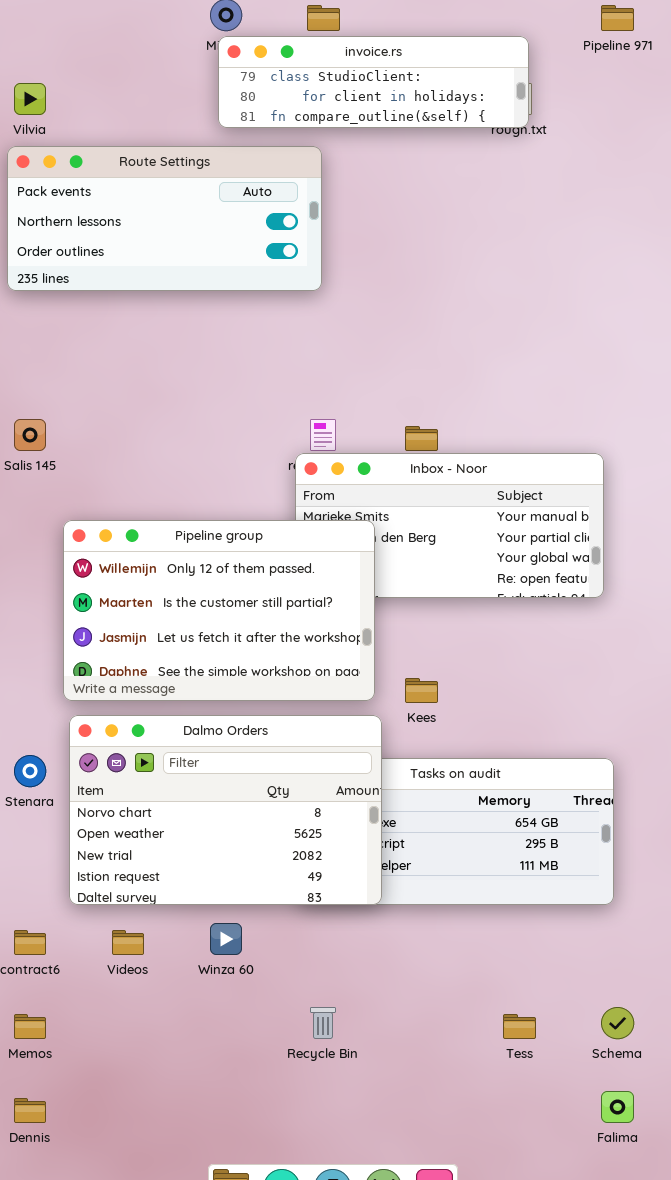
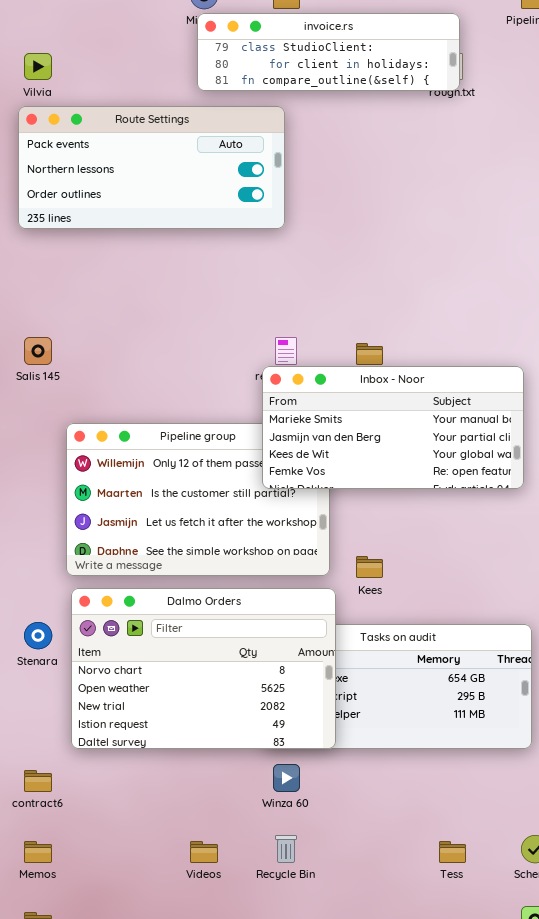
Inbox - Noor: [295,453,604,598] -> [262,366,524,489], raised
Winza 60: [210,923,242,955] -> [273,764,300,792], moved
Videos: [112,930,144,955] -> [190,841,218,863], moved

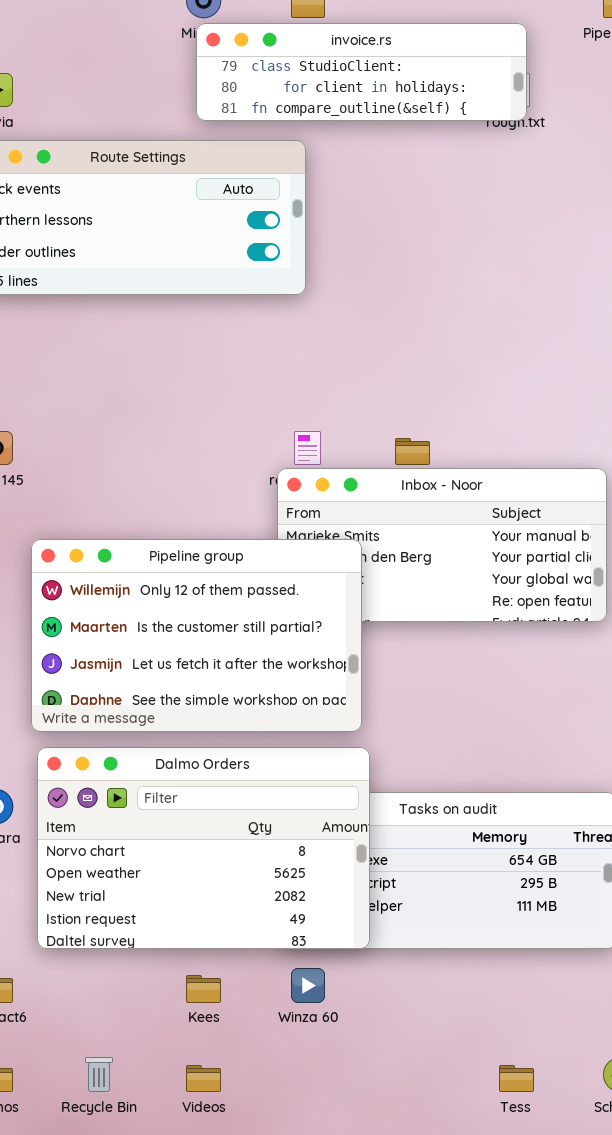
Pipeline group: [66,423,330,576] -> [31,539,362,732], raised
Kees: [356,556,383,578] -> [186,975,221,1003], moved
Recycle Bin: [275,835,297,863] -> [85,1057,113,1092], moved

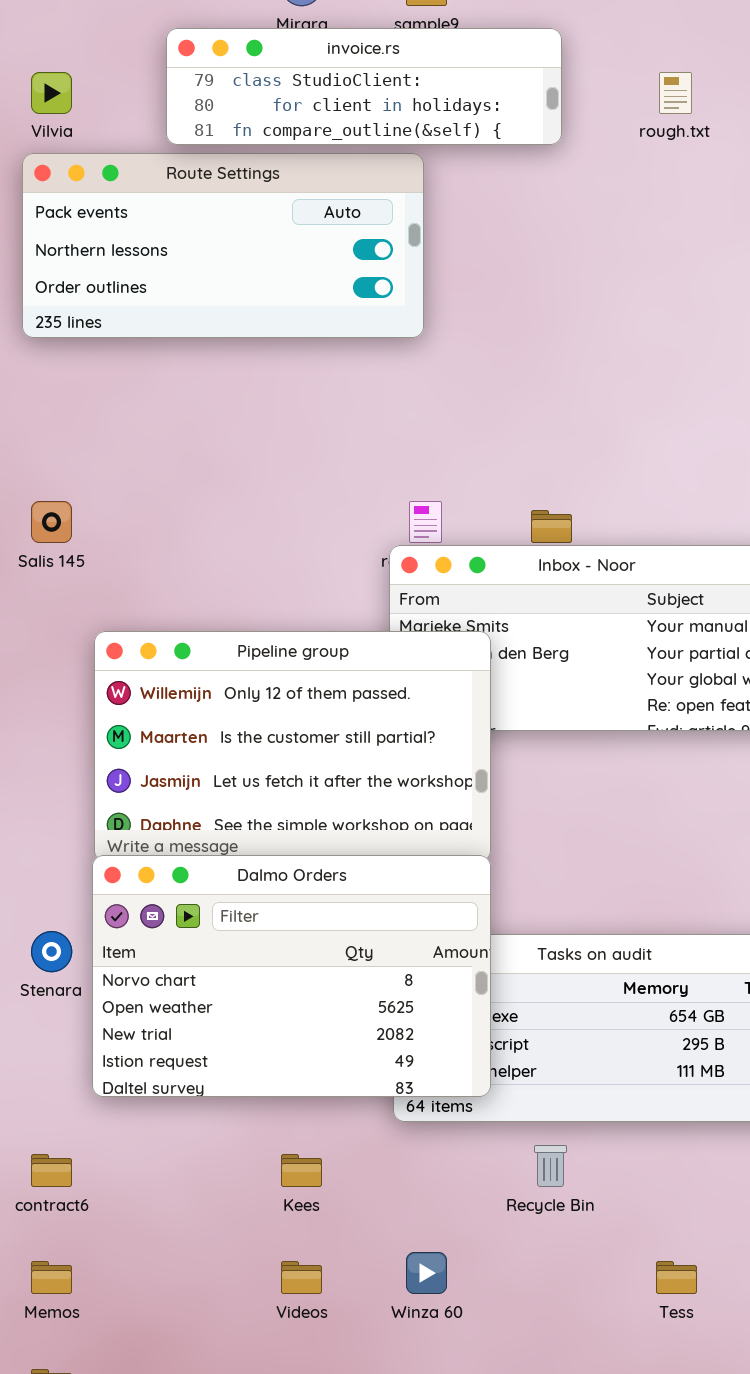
invoice.rs: [196,23,527,121] -> [166,28,562,145], moved
Dalmo Orders: [37,747,370,949] -> [92,855,491,1097], moved
Winza 60: [291,968,325,1003] -> [406,1252,447,1294], moved
Recycle Bin: [85,1057,113,1092] -> [534,1145,567,1187], moved

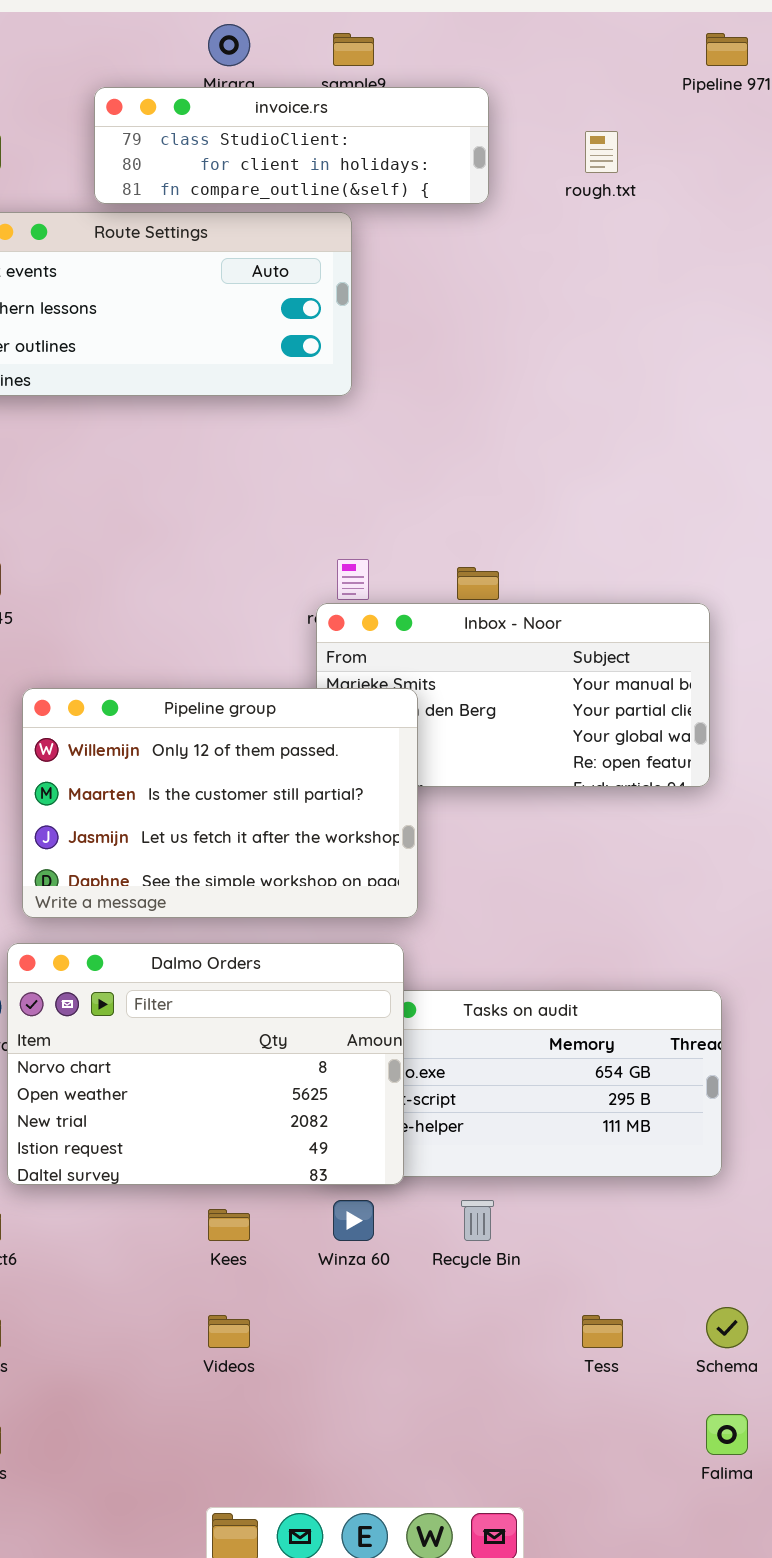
Dalmo Orders: [92,855,491,1097] -> [7,943,404,1185], moved
Winza 60: [406,1252,447,1294] -> [333,1200,374,1241], moved

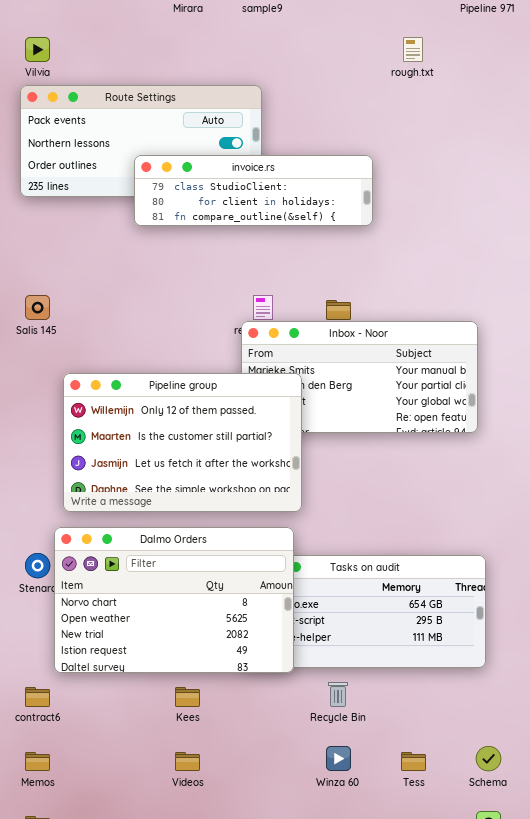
invoice.rs: [94,87,489,204] -> [134,155,373,226], moved
Winza 60: [333,1200,374,1241] -> [326,746,351,771], moved

